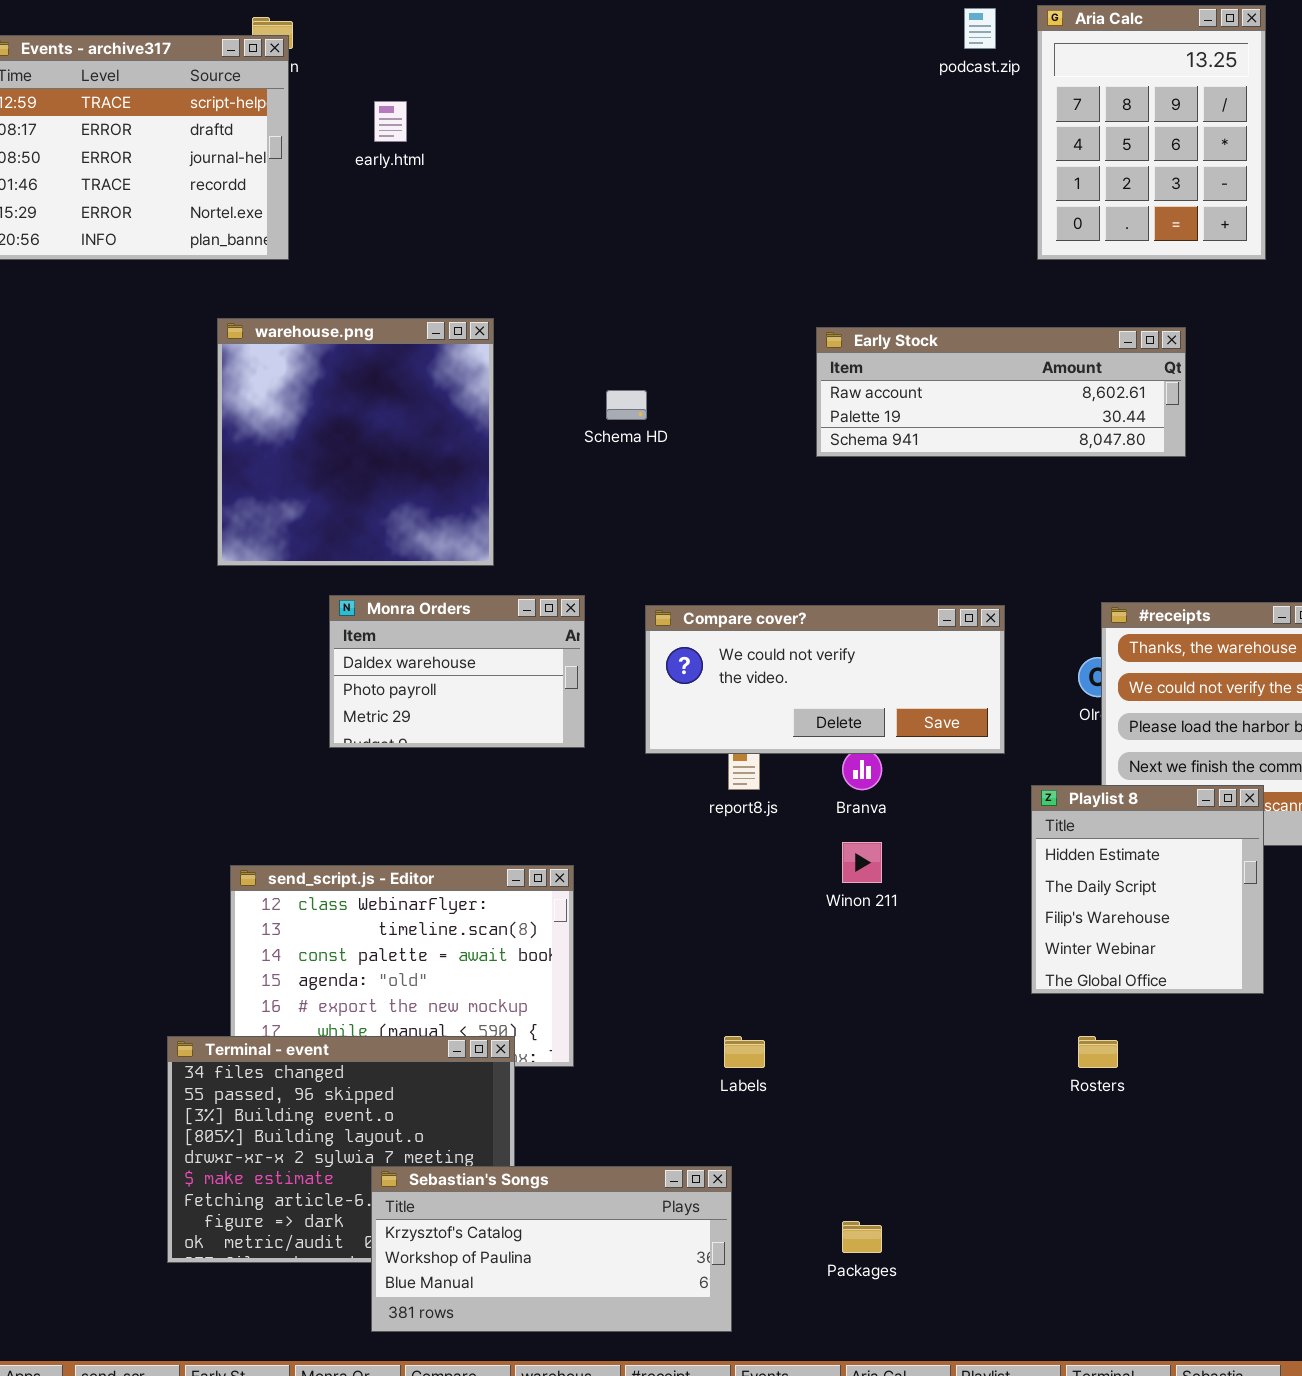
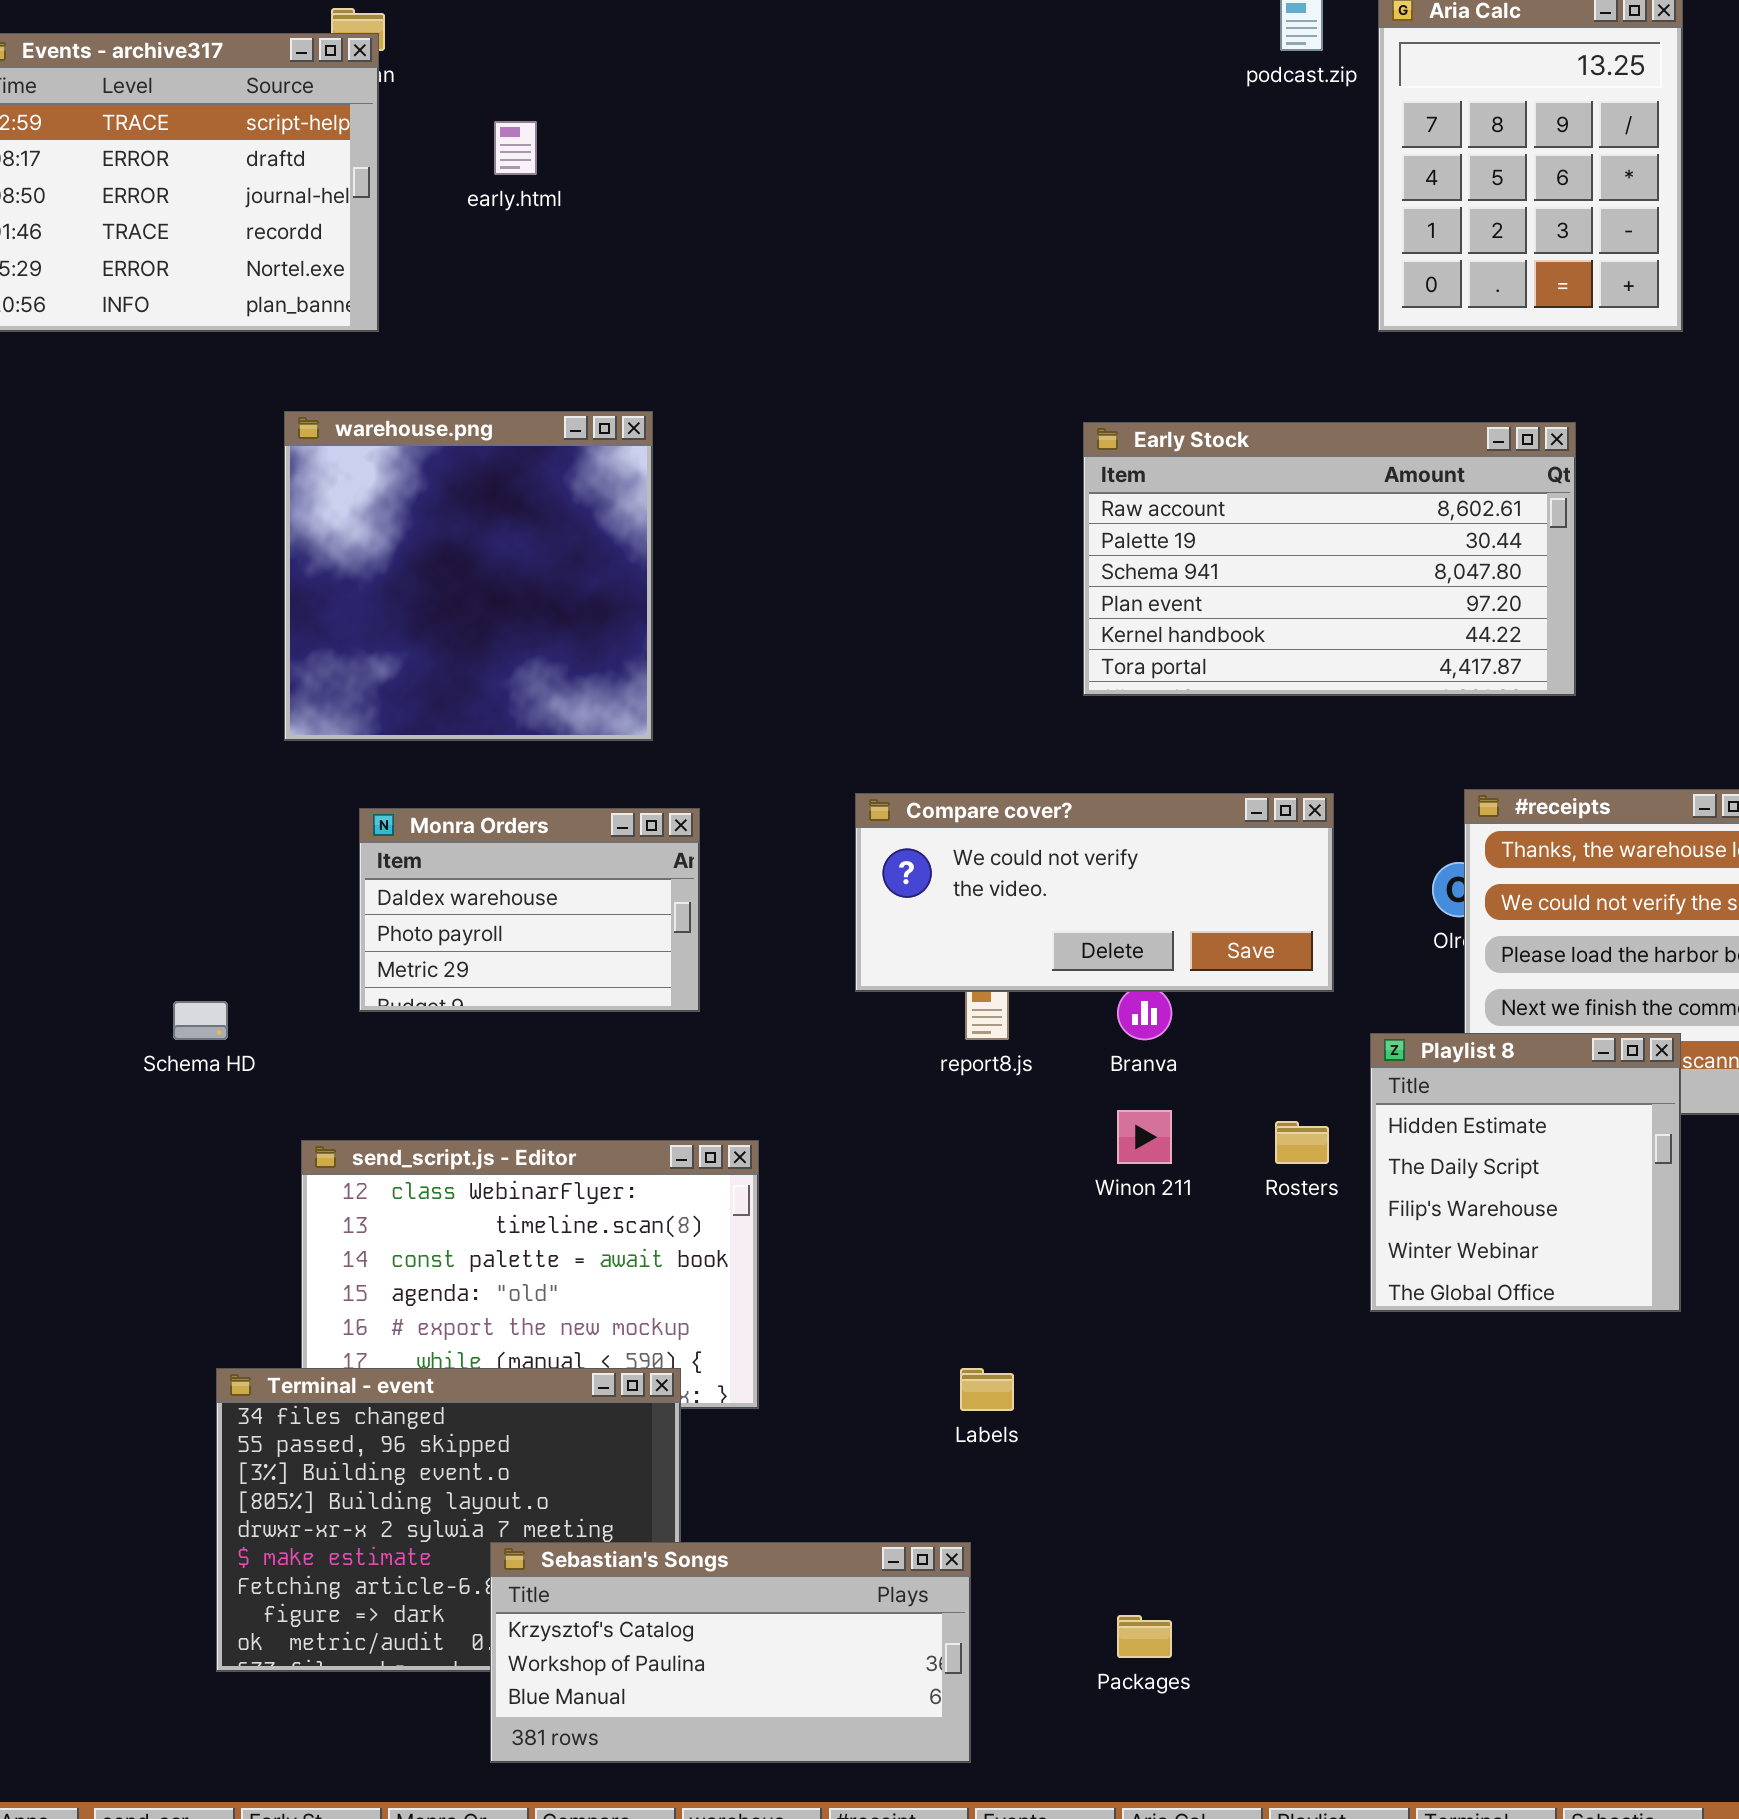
Early Stock: [816,327,1186,457] -> [1083,422,1576,696], resized
Schema HD: [606,390,647,420] -> [173,1001,228,1040], moved
Monra Orders: [329,595,585,748] -> [359,808,700,1012], moved
Rosters: [1078,1036,1118,1068] -> [1275,1121,1329,1164], moved

